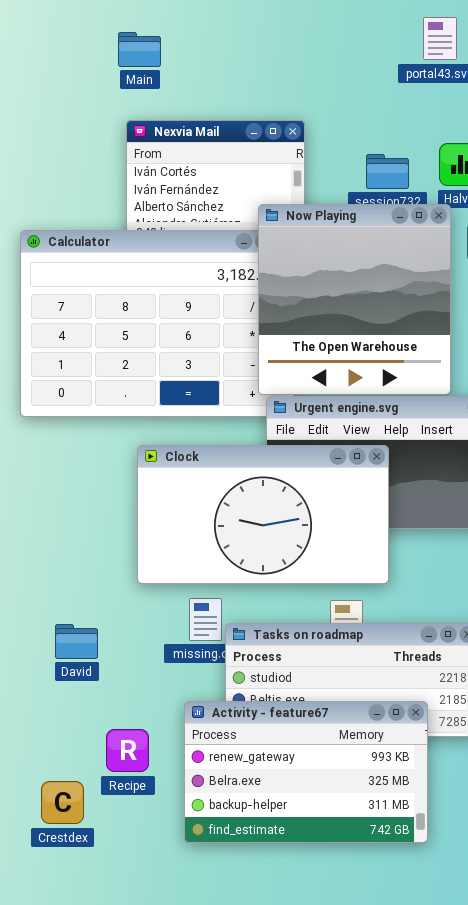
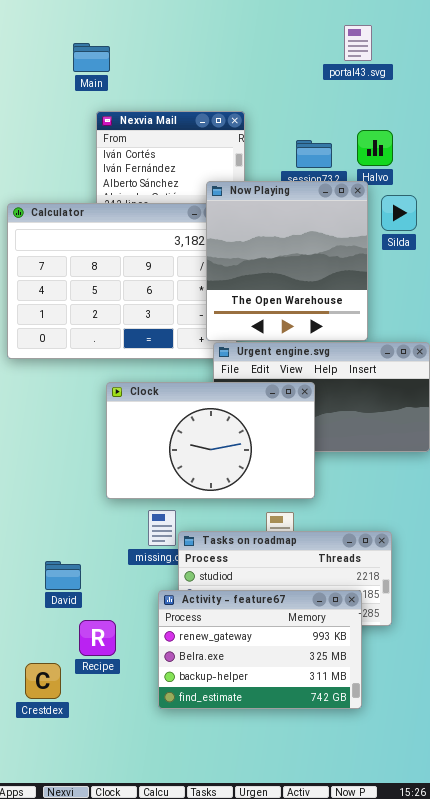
Main: [118,32,161,67] -> [73,43,110,72], moved
David: [55,624,98,659] -> [45,561,81,590], moved
Activity - feature67: [184,701,428,843] -> [158,590,362,709], moved

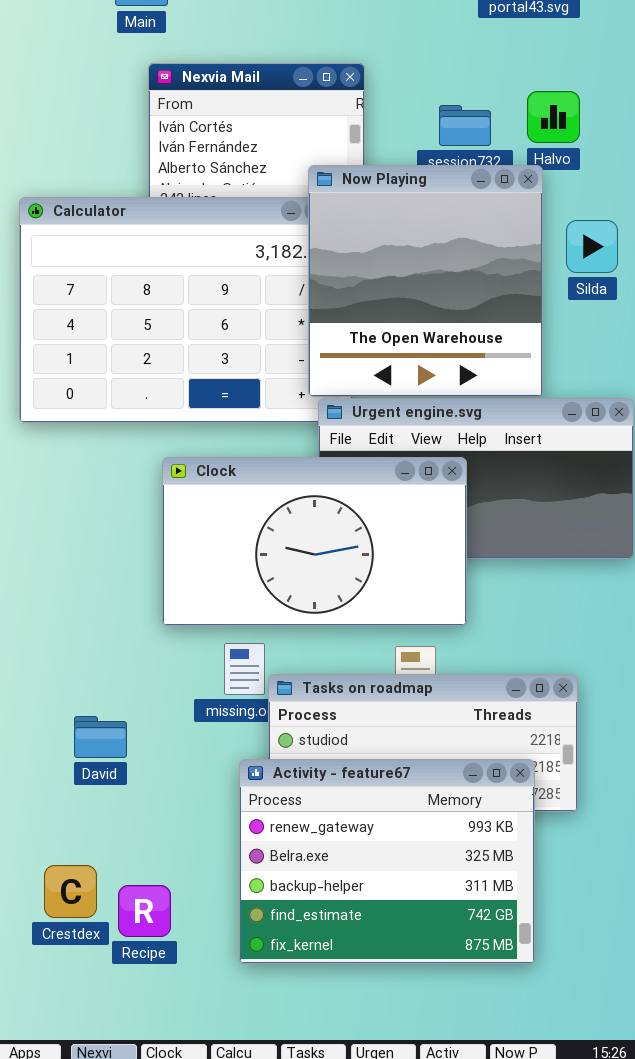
Silda: [381,195,417,231] -> [566,220,618,273], moved
Activity - feature67: [158,590,362,709] -> [239,759,535,964], resized
Recipe: [79,620,116,656] -> [118,885,171,937], moved

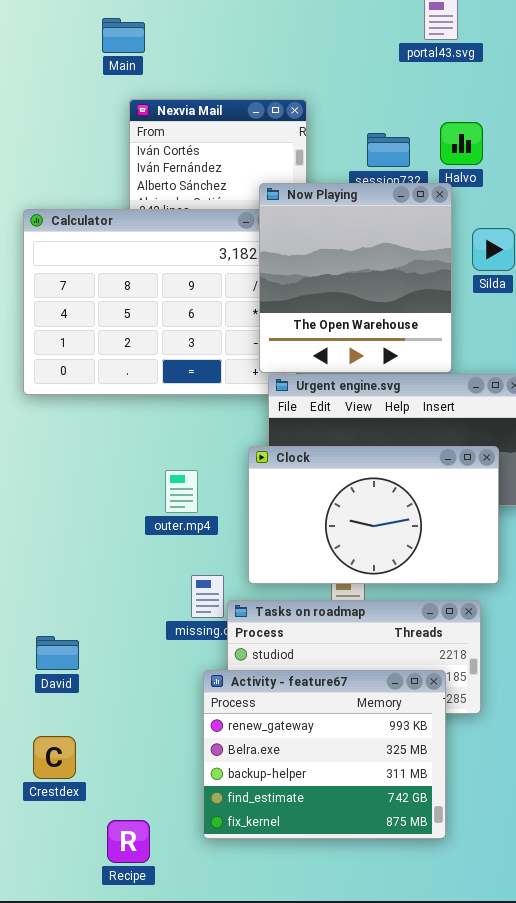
Clock: [162,457,467,626] -> [248,446,499,584], moved
David: [74,716,127,758] -> [36,636,79,670], moved
Crestdex: [44,865,97,918] -> [33,736,76,779], moved
Recipe: [118,885,171,937] -> [107,820,150,863], moved

